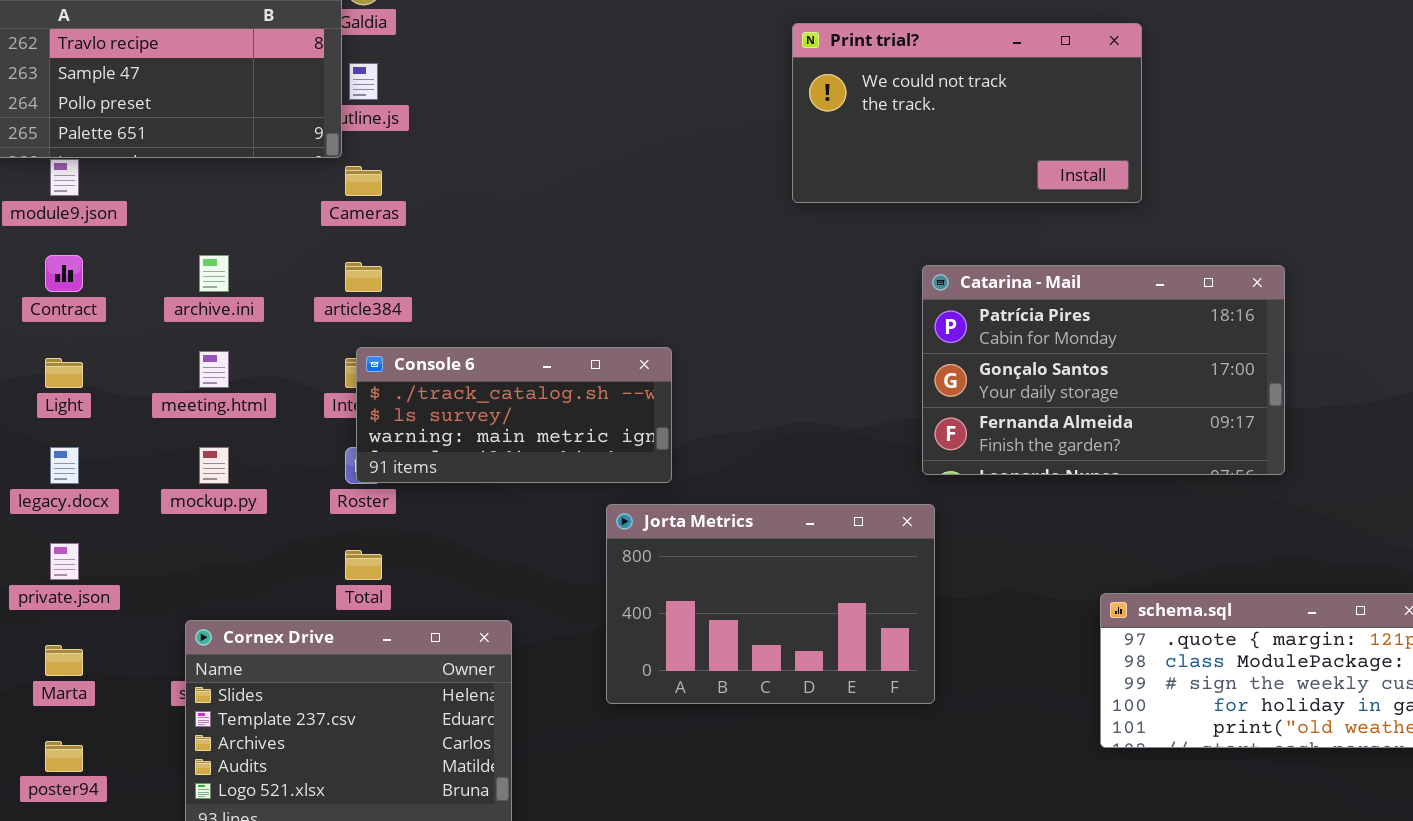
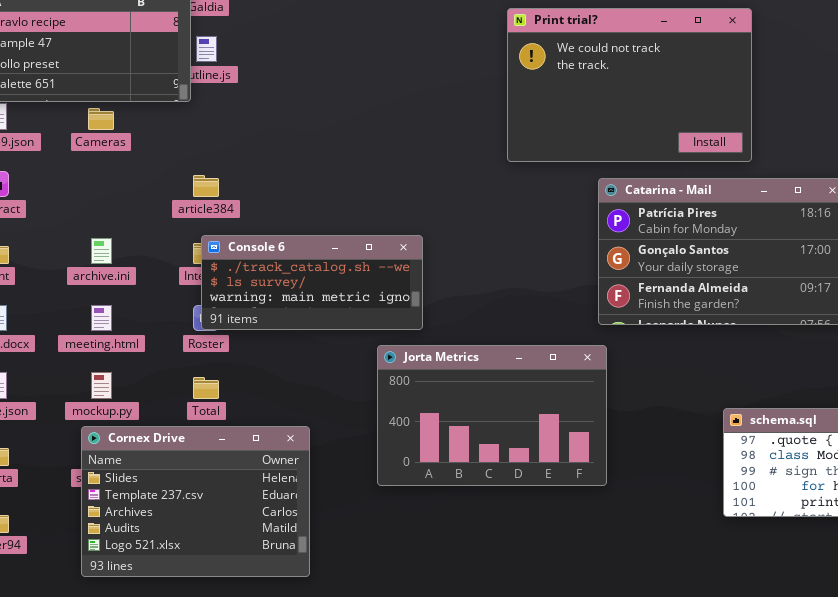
Print trial?: [792,23,1142,203] -> [507,8,752,162], resized
Cameras: [345,166,382,196] -> [88,108,114,130], moved
archive.ini: [199,255,229,292] -> [91,238,112,264], moved
meeting.html: [199,351,229,388] -> [91,305,112,331], moved
mockup.py: [199,447,229,484] -> [91,372,112,399], moved

